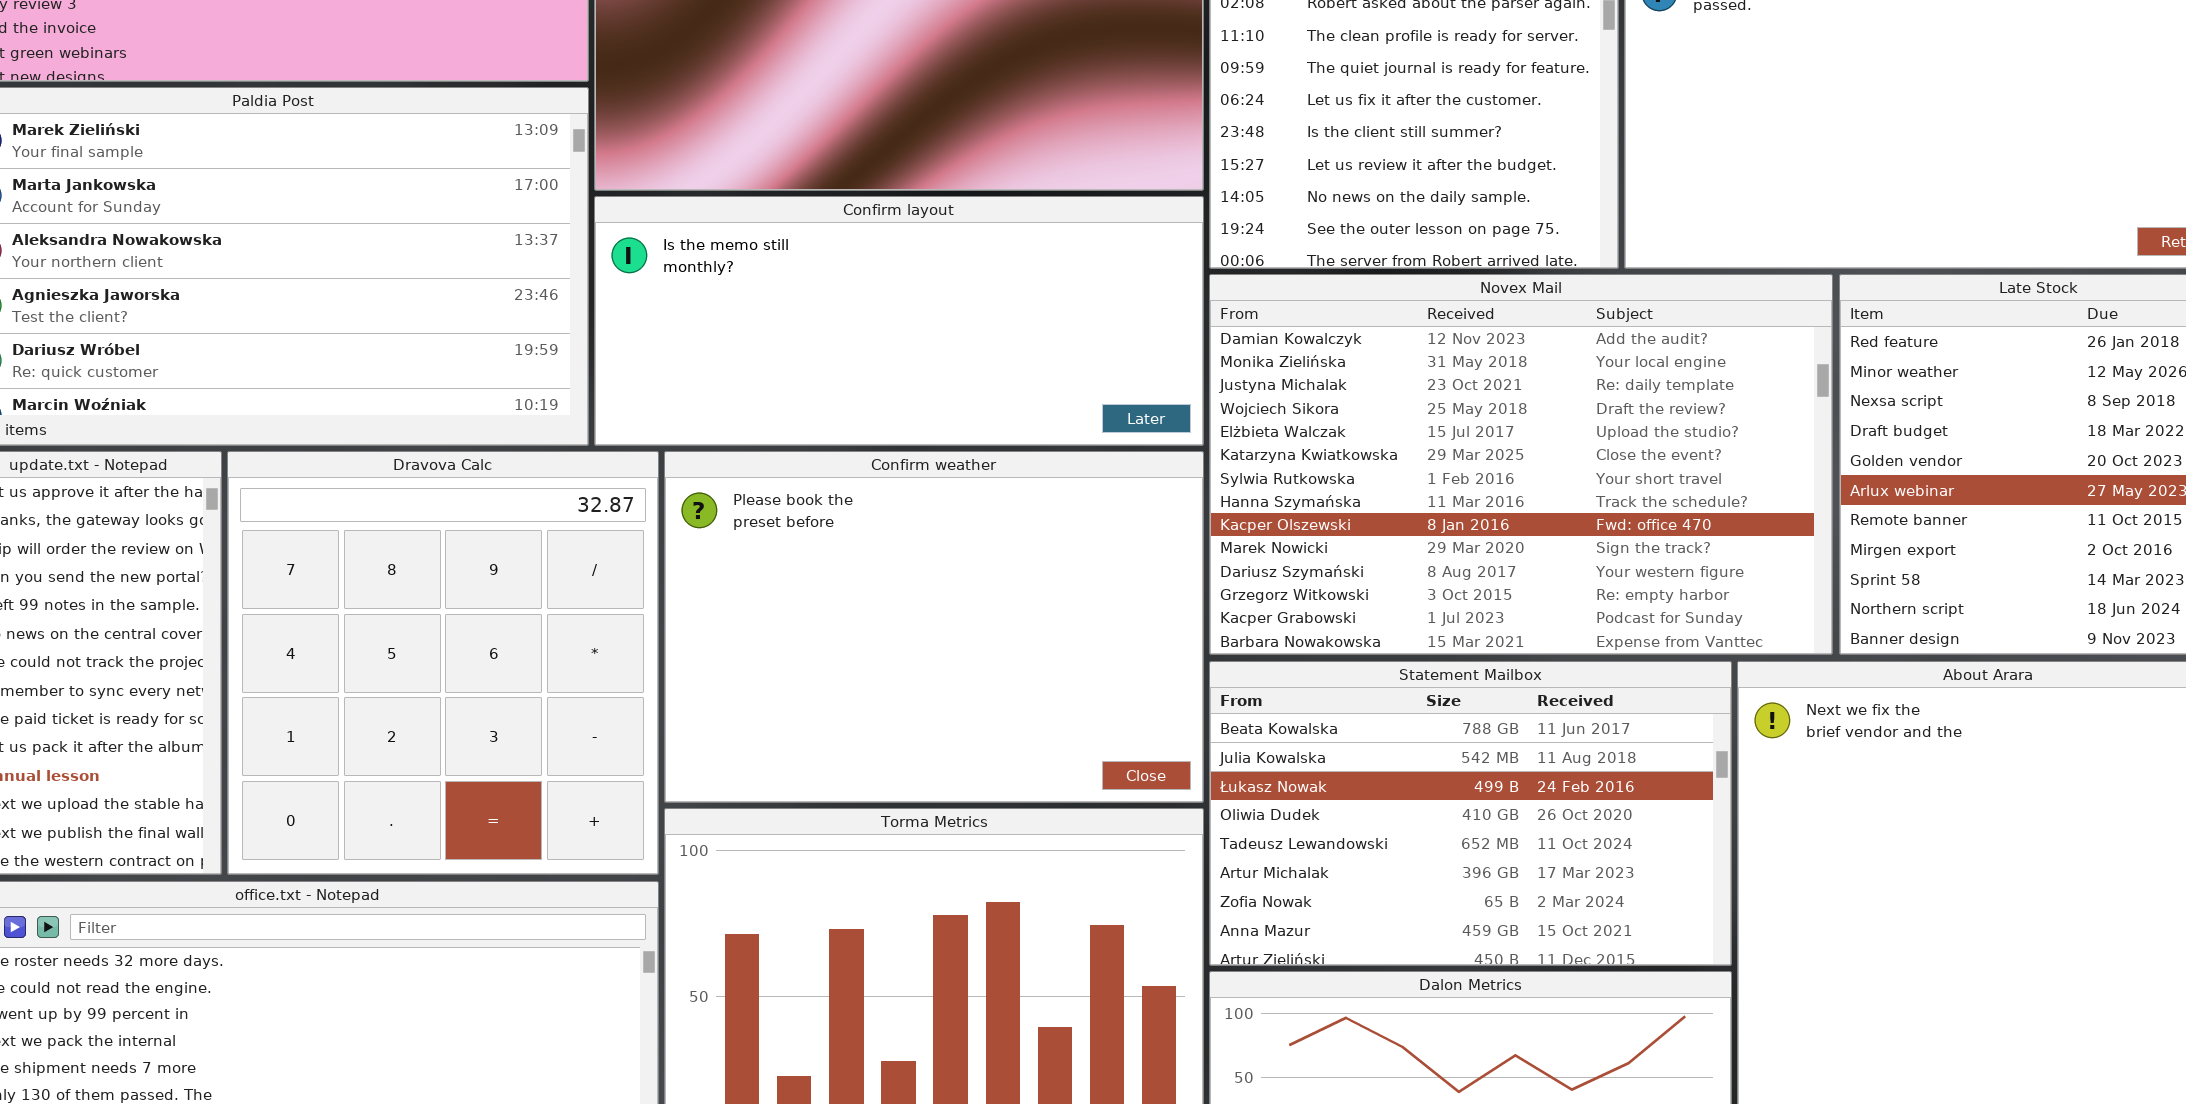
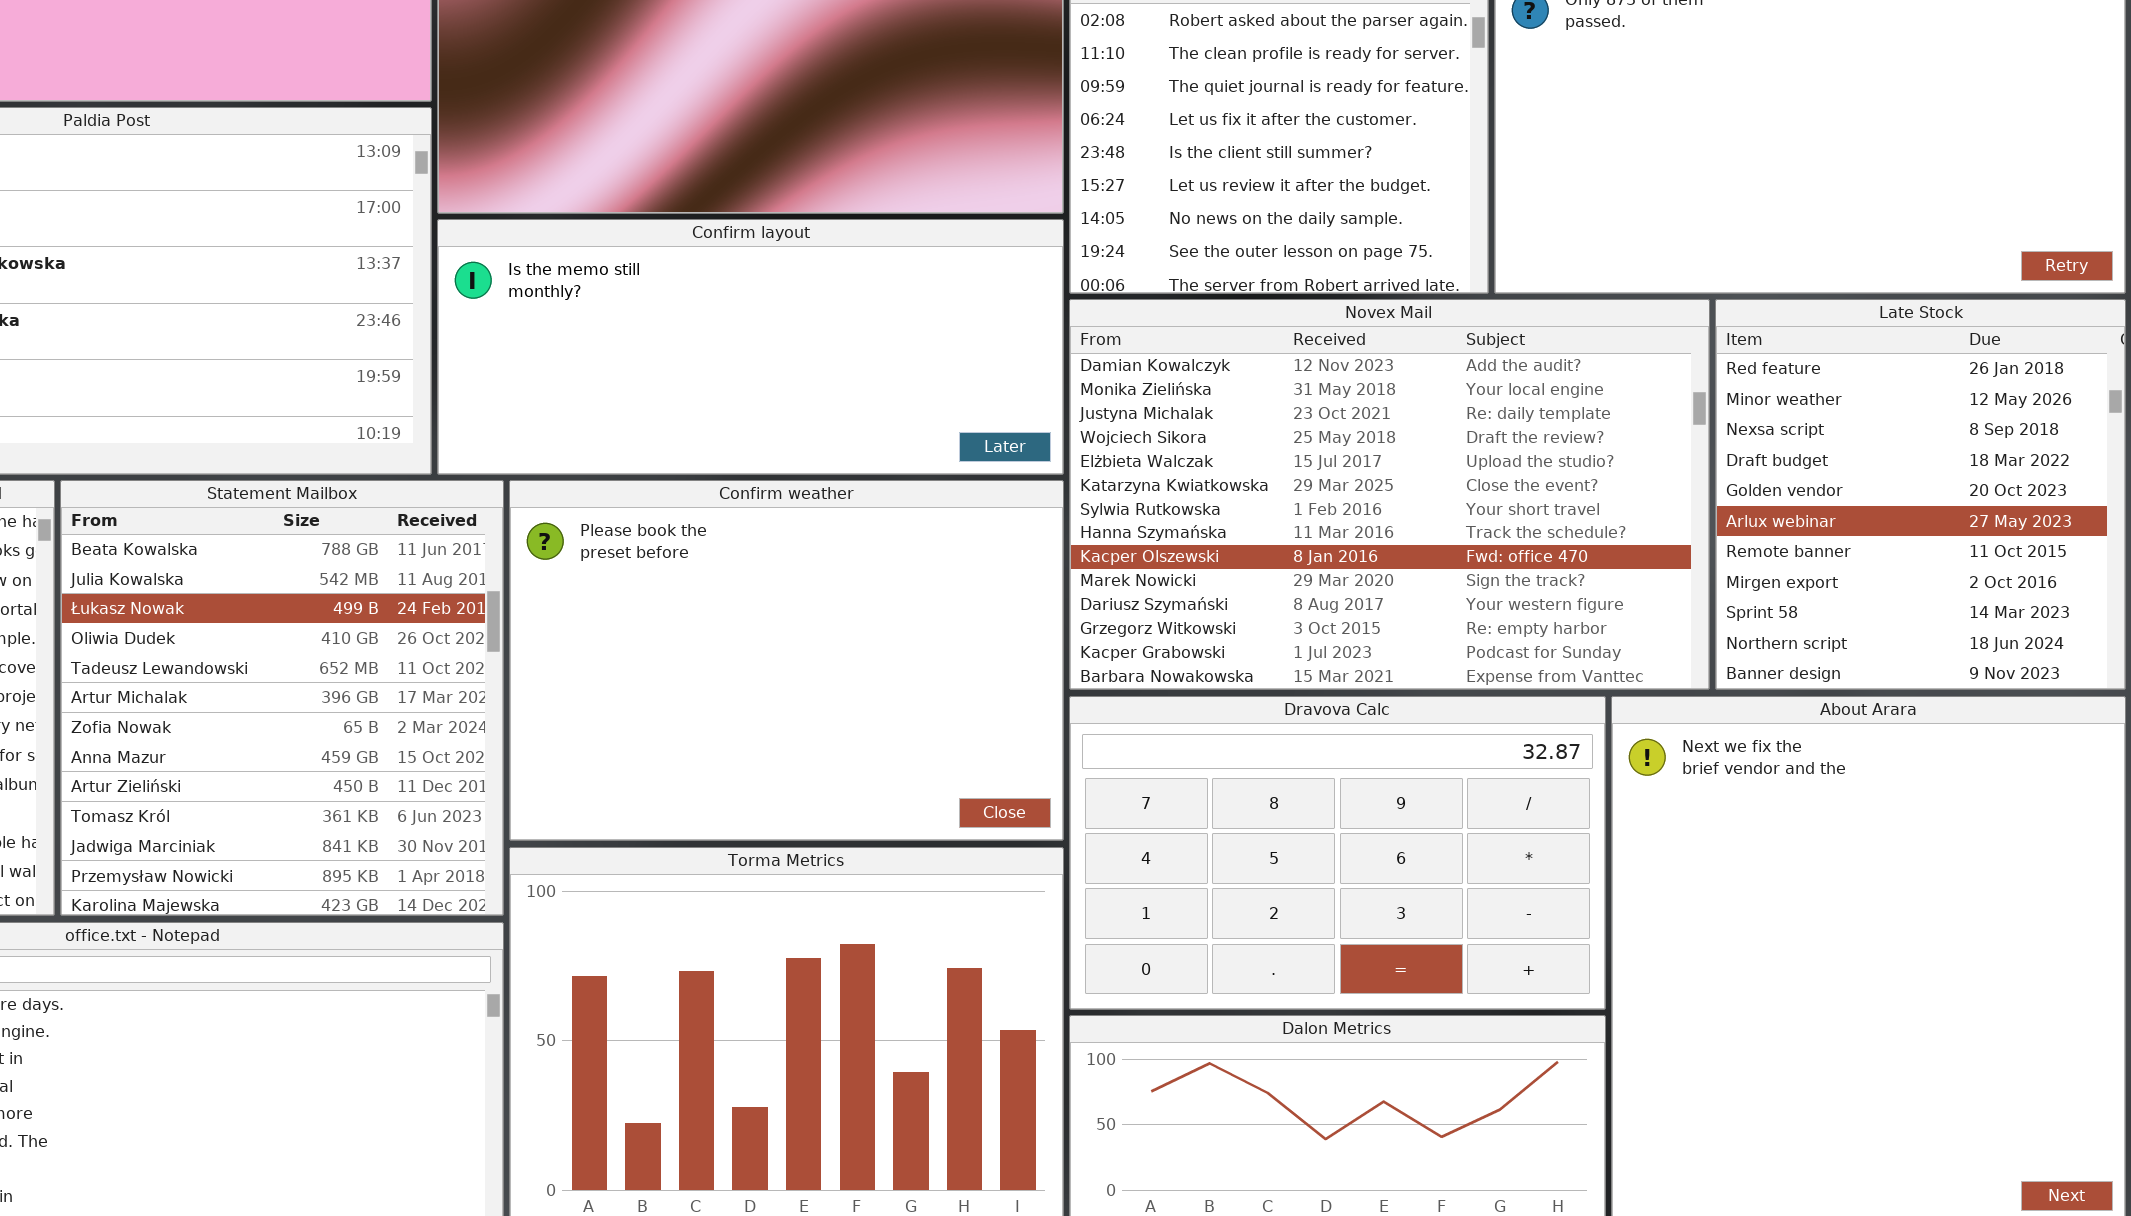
Dravova Calc: [227,451,659,875] -> [1069,696,1606,1010], moved, resized
Statement Mailbox: [1209,661,1732,966] -> [60,480,504,916], moved, resized

